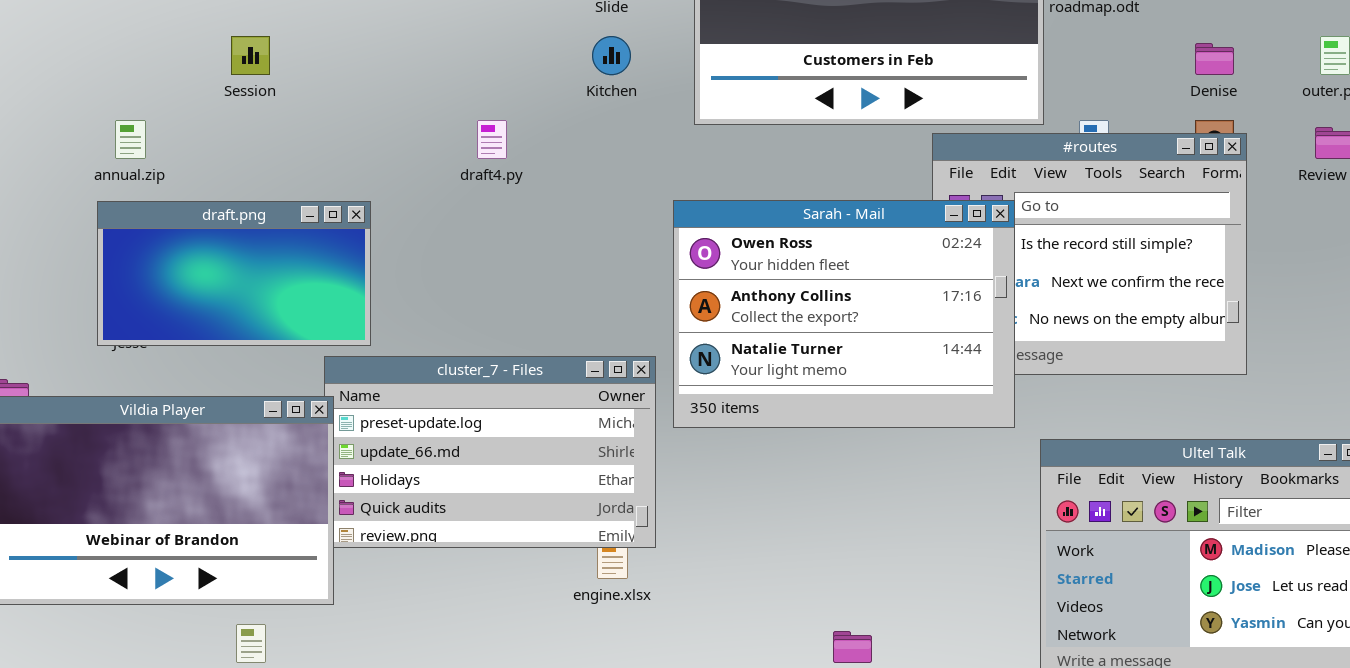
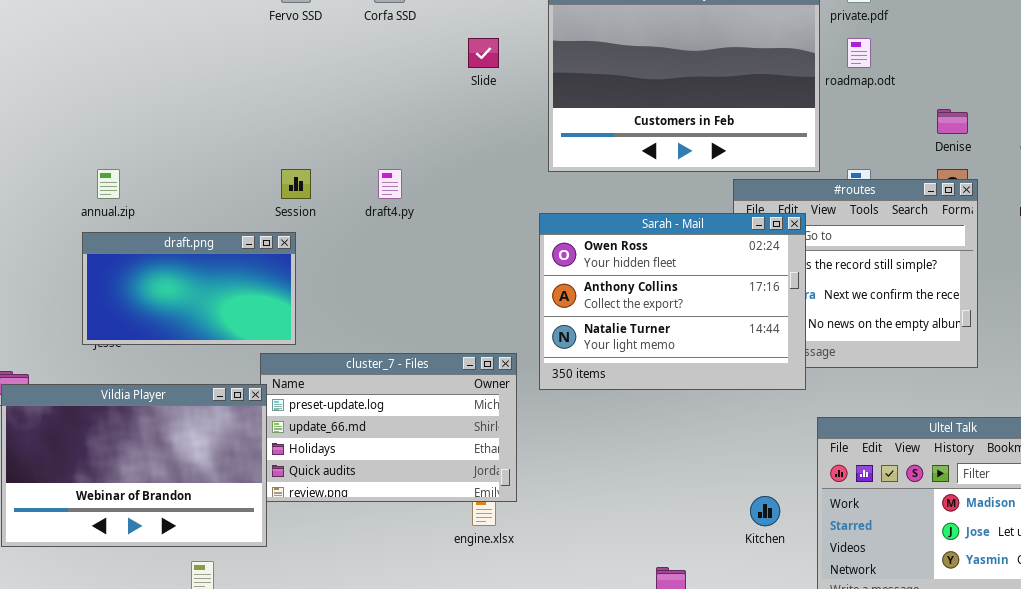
Session: [231,36,270,75] -> [281,169,311,199], moved
Kitchen: [592,36,631,75] -> [750,496,780,526], moved
Sarah - Mail: [673,200,1015,428] -> [539,213,806,390], moved

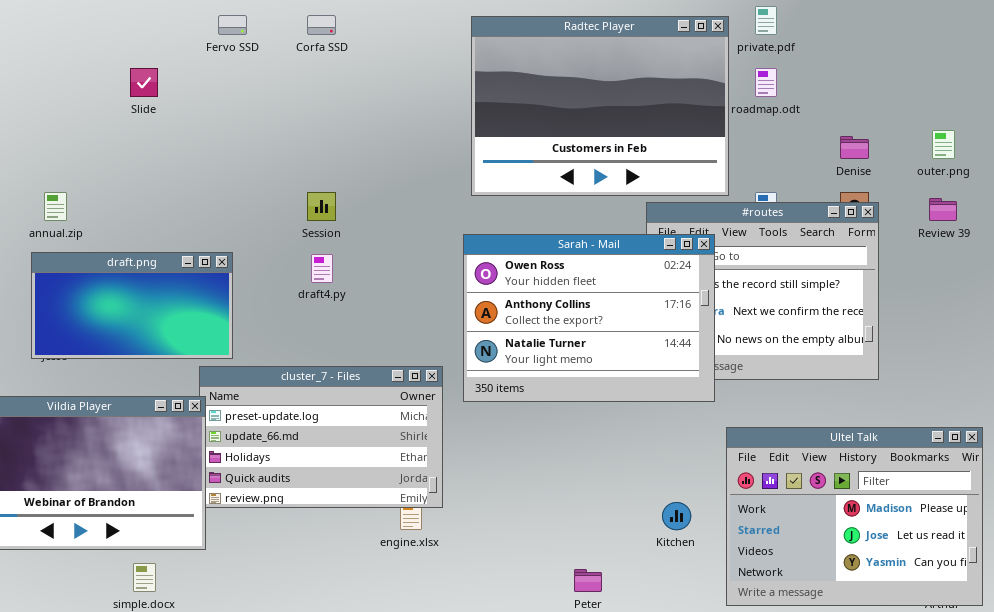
Slide: [468,38,499,68] -> [130,68,158,97], moved
Session: [281,169,311,199] -> [307,192,336,221], moved
draft4.py: [378,169,402,199] -> [311,254,333,283], moved

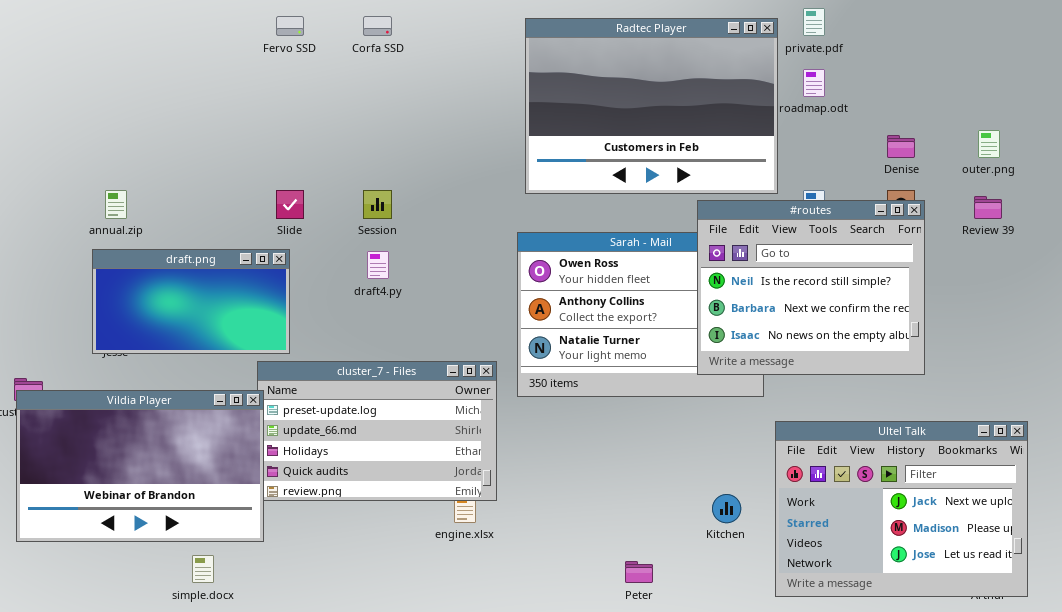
Slide: [130,68,158,97] -> [276,190,304,219], moved
#routes: [646,202,879,380] -> [697,200,925,375], raised
Ultel Talk: [726,427,983,606] -> [775,421,1028,597], scrolled up 1 row

